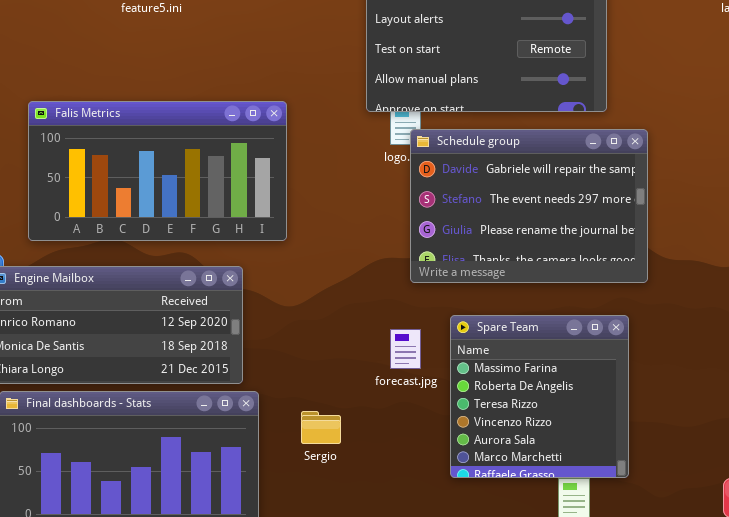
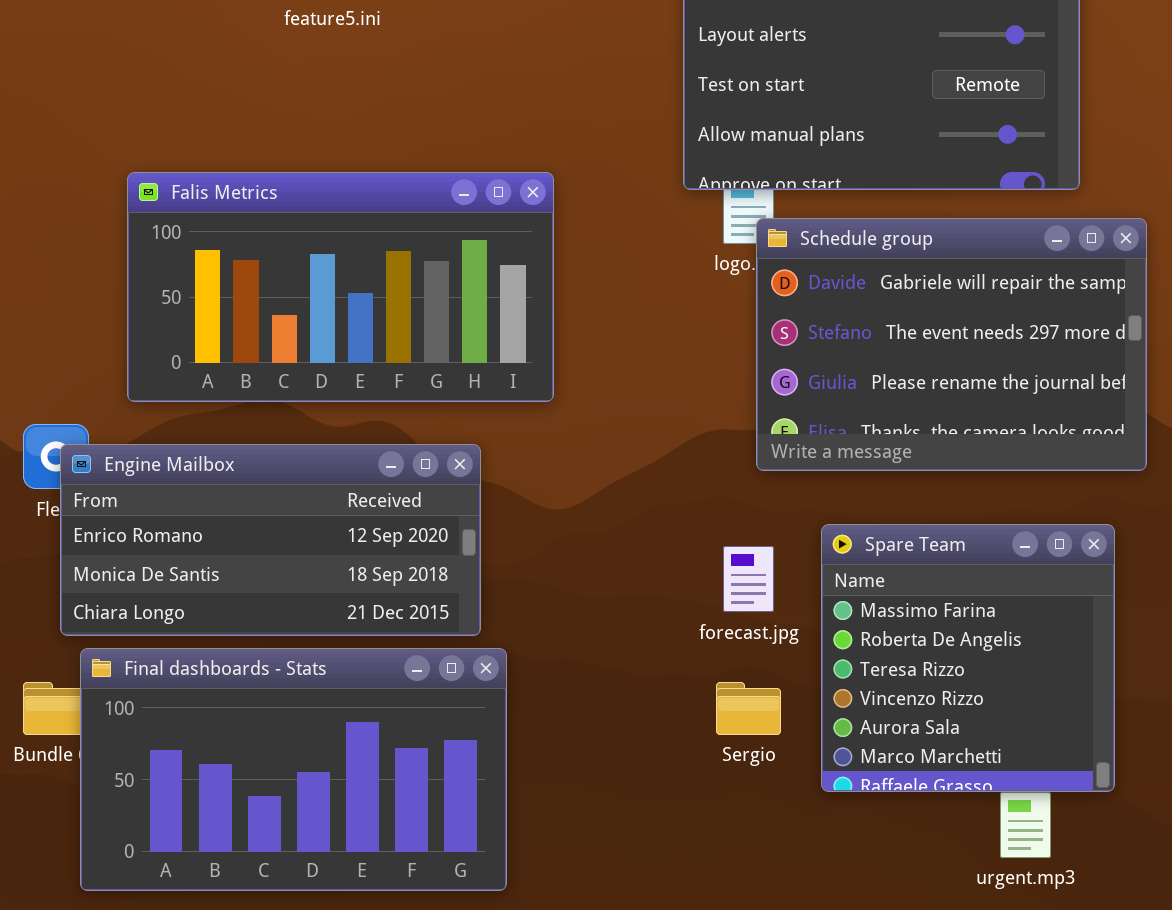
Sergio: [301,411,341,444] -> [716,682,781,735], moved

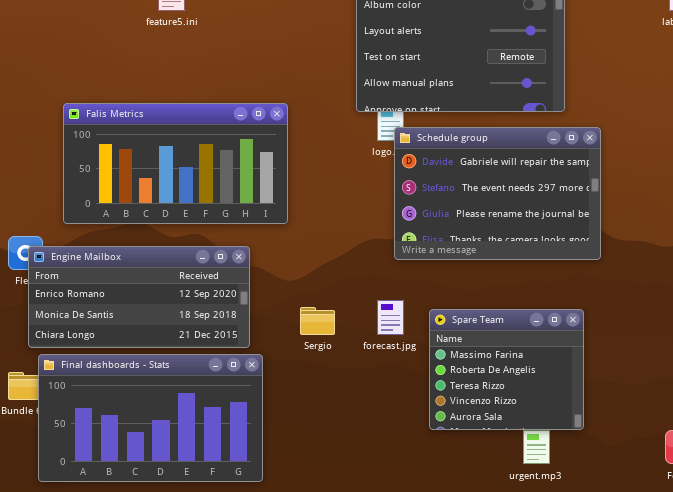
Spare Team: [821,524,1115,792] -> [429,309,584,430], resized
Sergio: [716,682,781,735] -> [300,307,335,335], moved

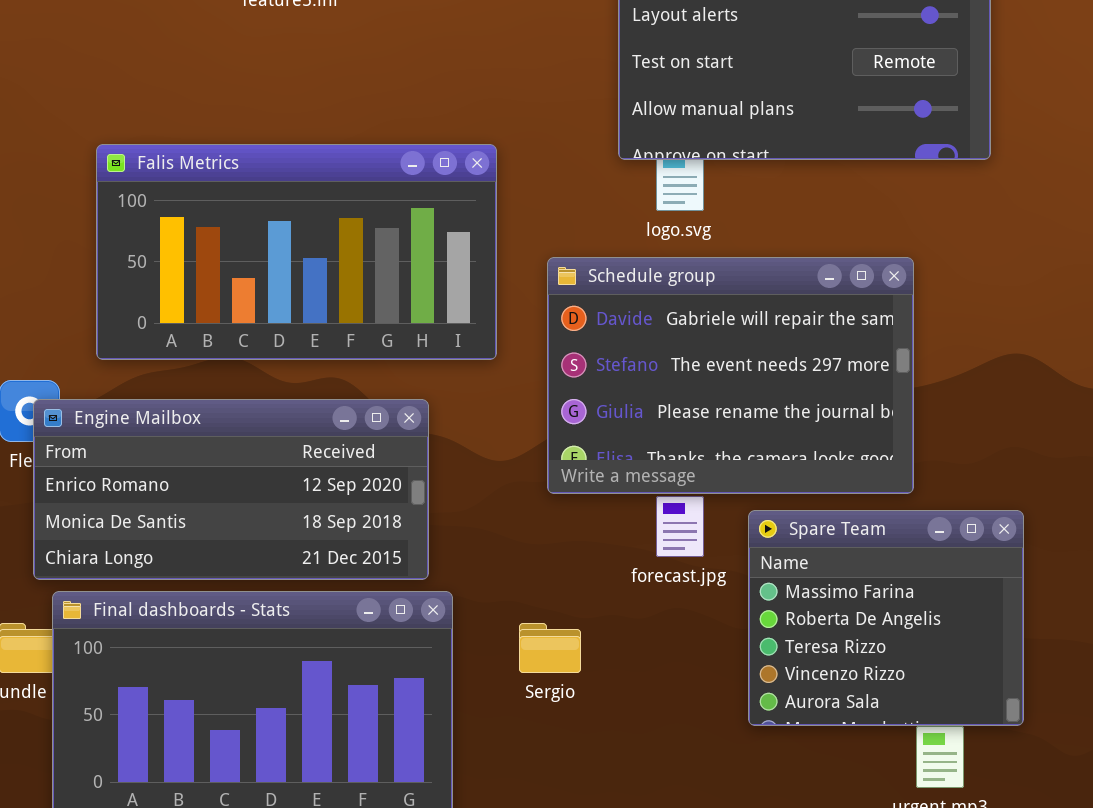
Schedule group: [394,127,601,260] -> [547,257,914,494], moved
Sergio: [300,307,335,335] -> [519,623,581,673], moved

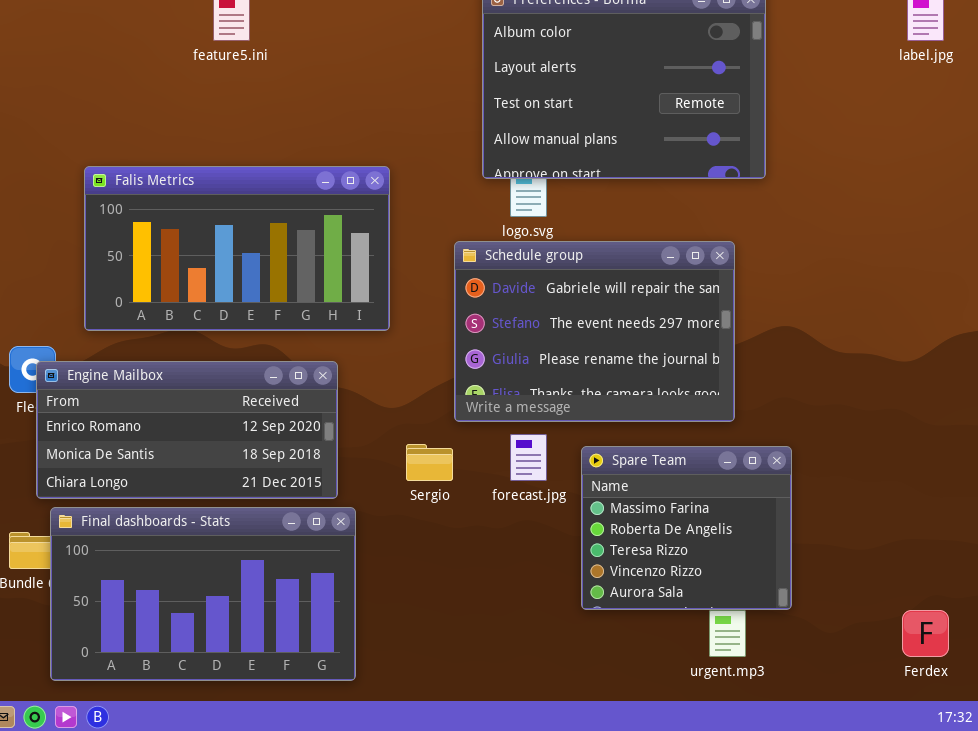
Schedule group: [547,257,914,494] -> [454,241,735,422], moved
Sergio: [519,623,581,673] -> [406,444,453,481], moved

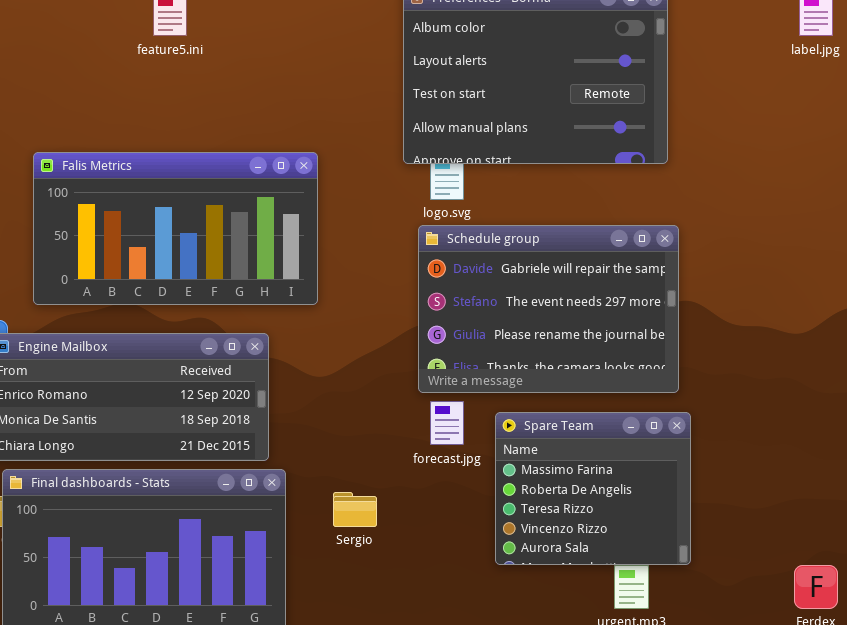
Schedule group: [454,241,735,422] -> [418,225,679,393], moved
Sergio: [406,444,453,481] -> [333,492,377,527], moved

